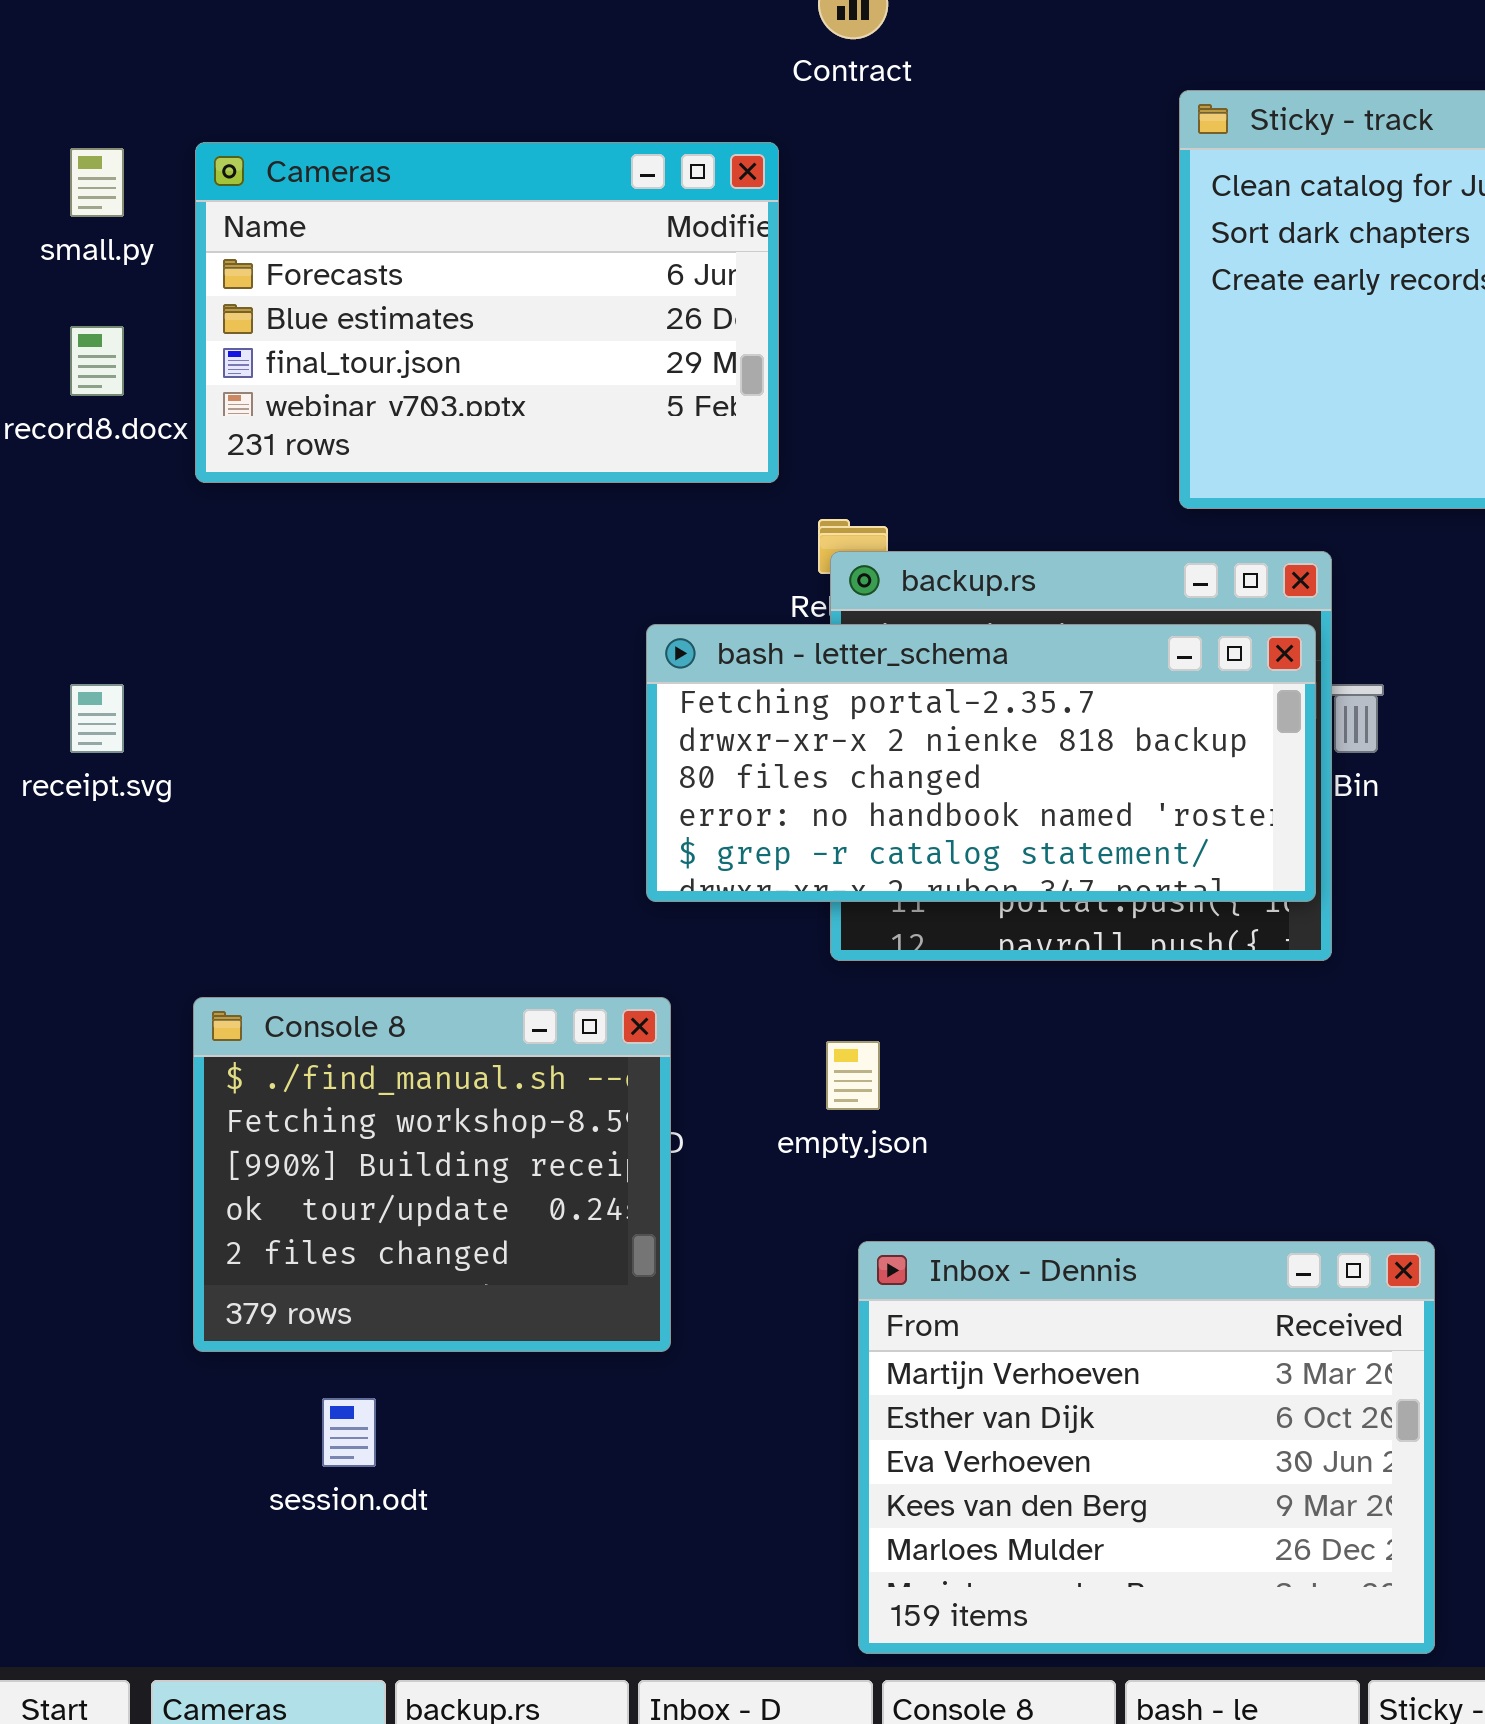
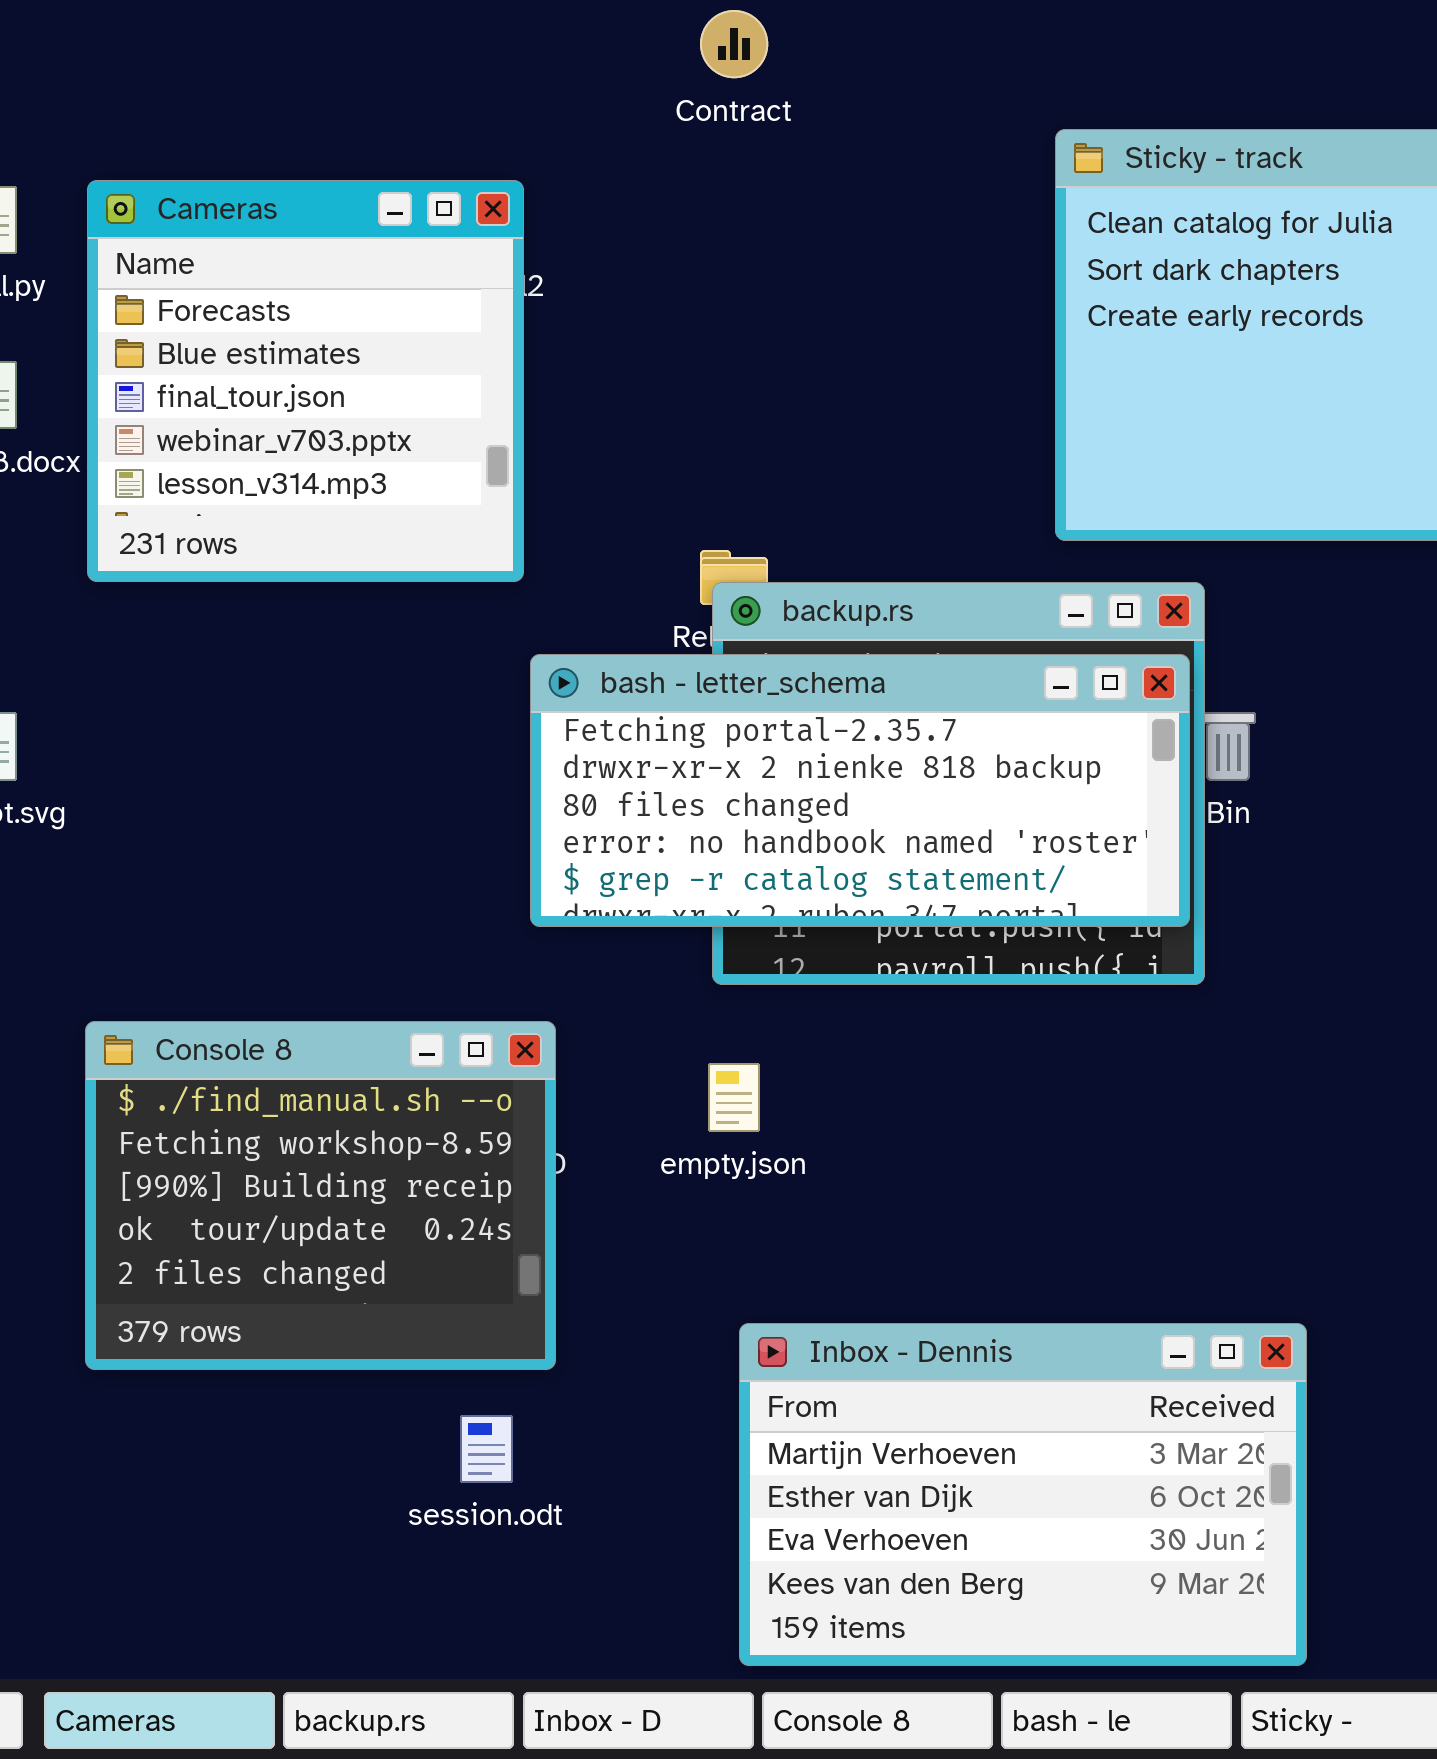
Cameras: [195,142,779,483] -> [87,180,524,582], resized
Inbox - Dennis: [858,1241,1435,1654] -> [739,1323,1307,1666], resized
session.odt: [322,1398,376,1467] -> [460,1415,513,1483], moved

